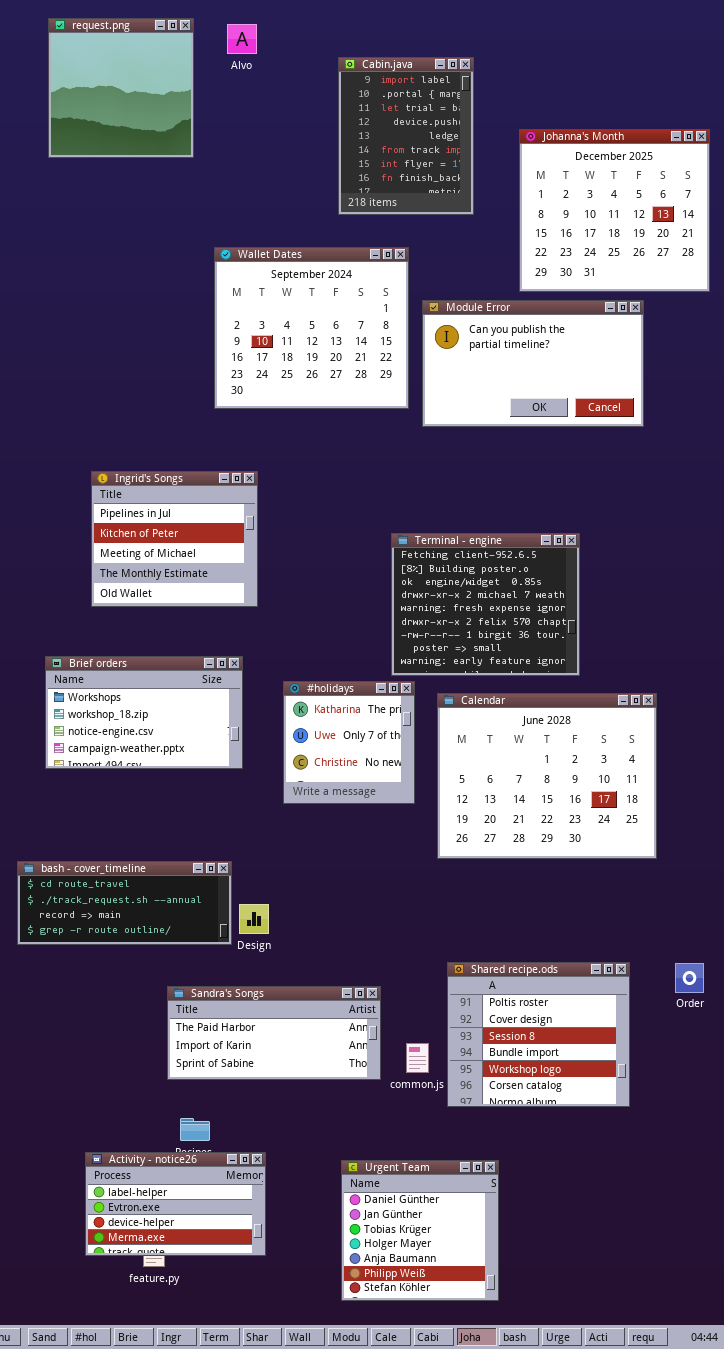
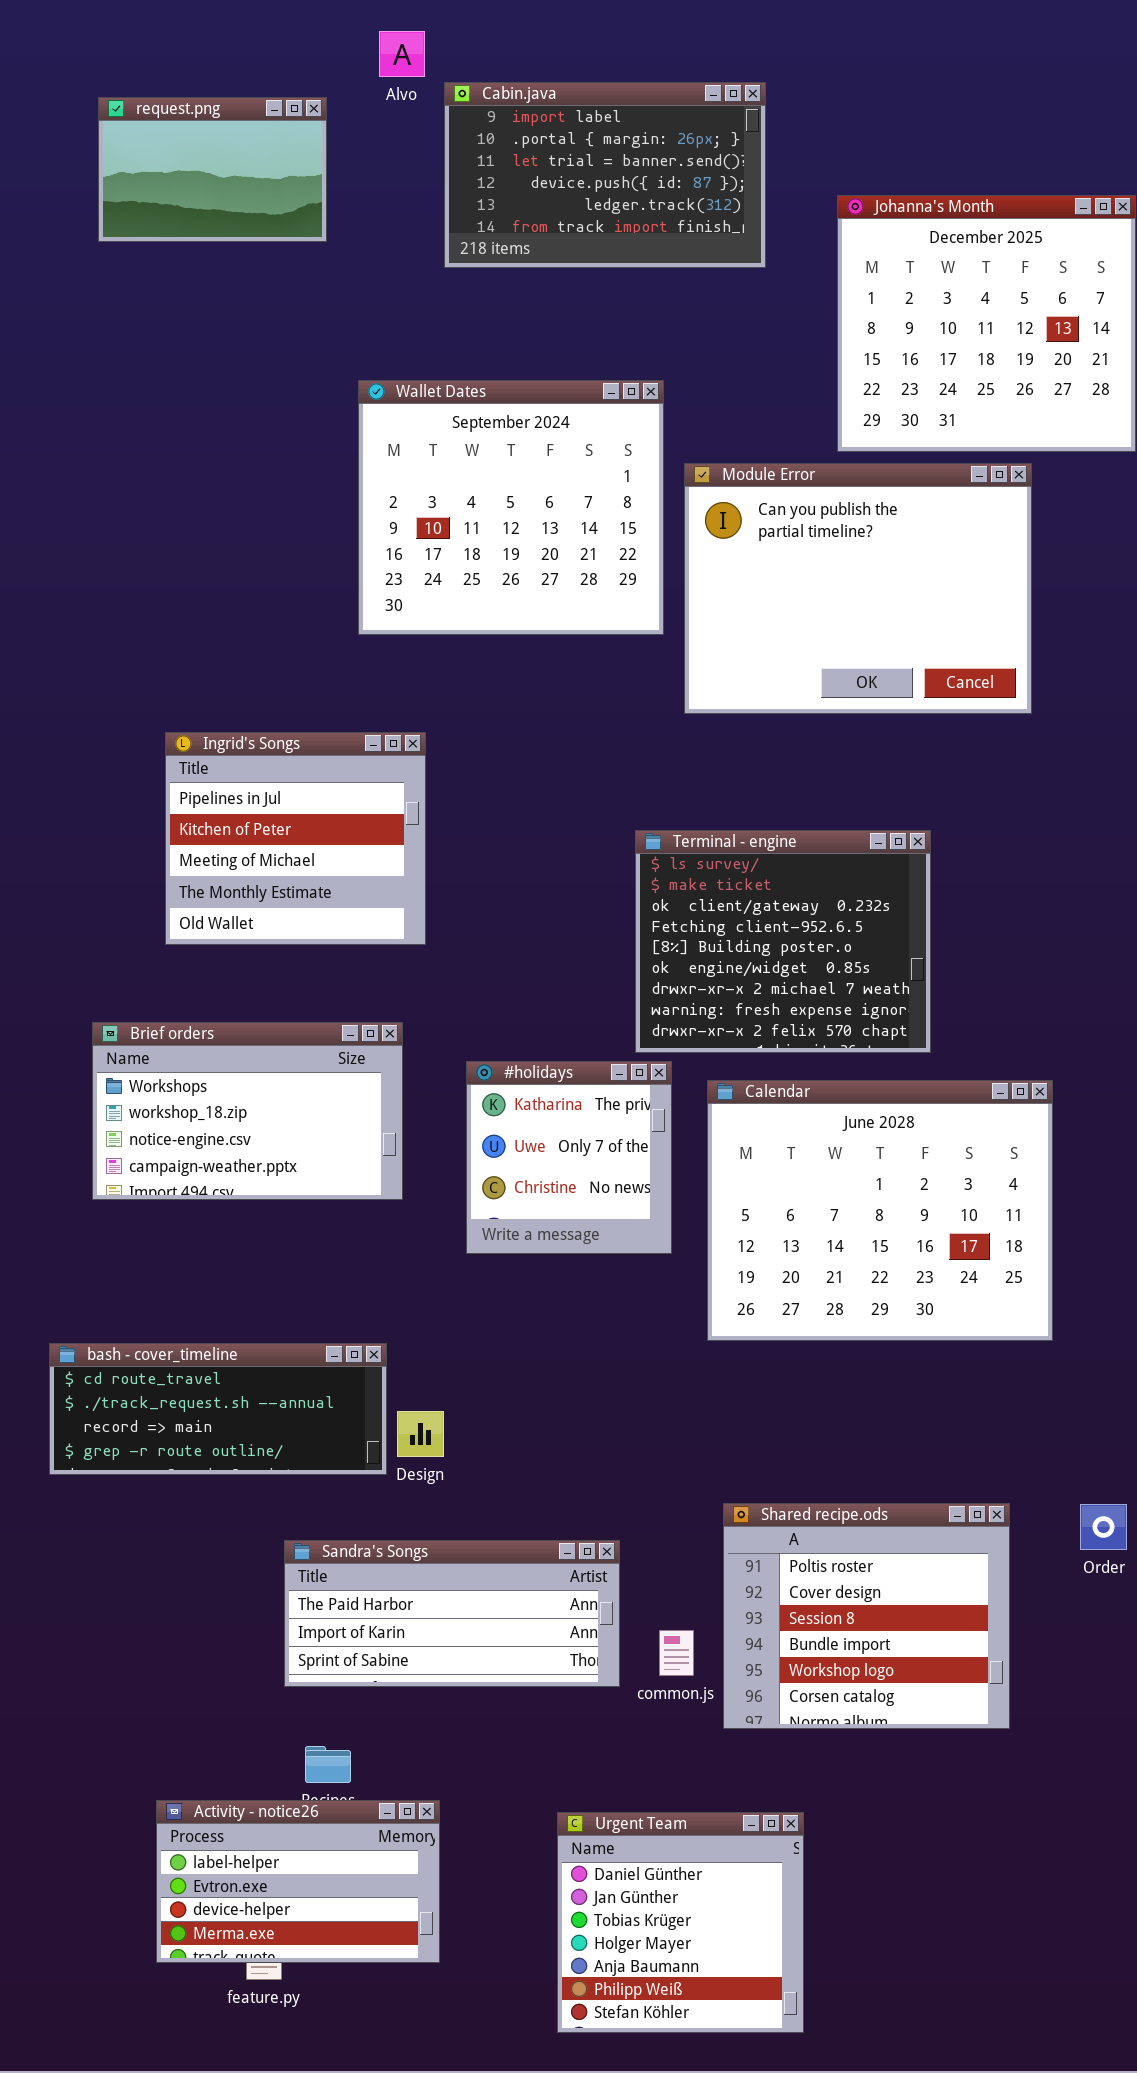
request.png: [48,18,194,158] -> [98,97,327,242], resized
Cabin.java: [338,57,474,215] -> [444,82,766,268], resized
Module Error: [422,300,644,427] -> [684,463,1032,714], resized
Terminal - engine: [391,533,580,676] -> [635,830,931,1053], scrolled up 3 rows

